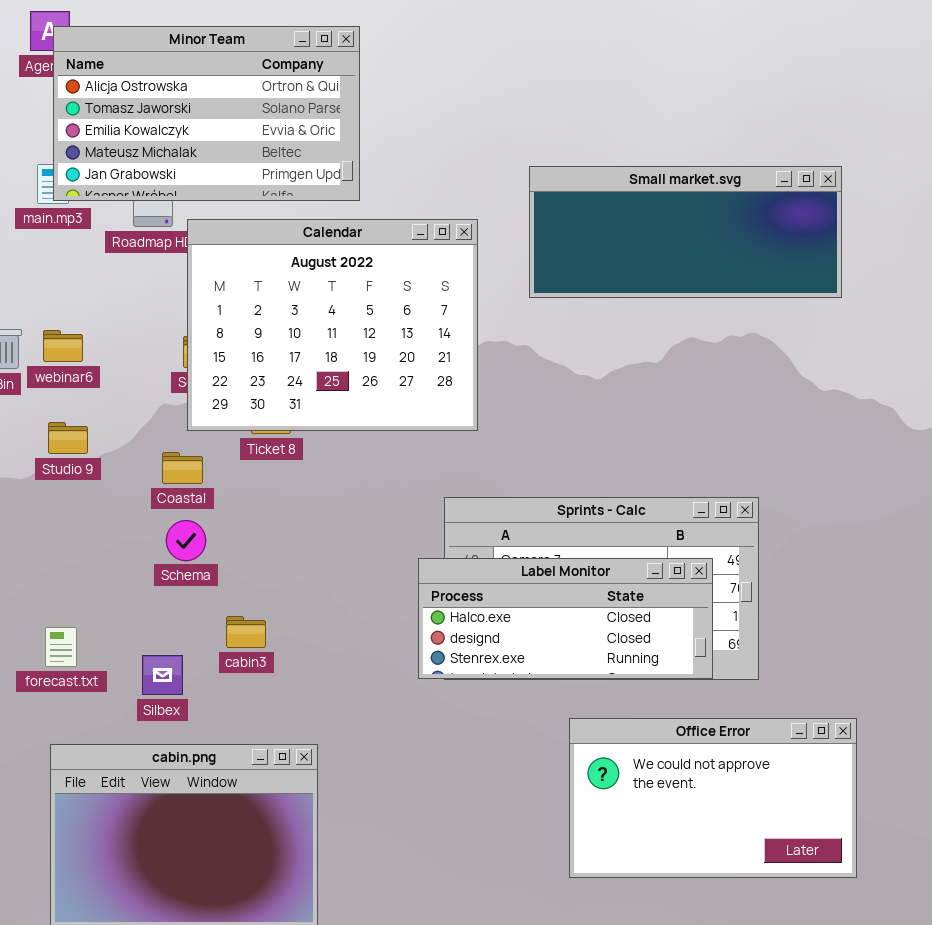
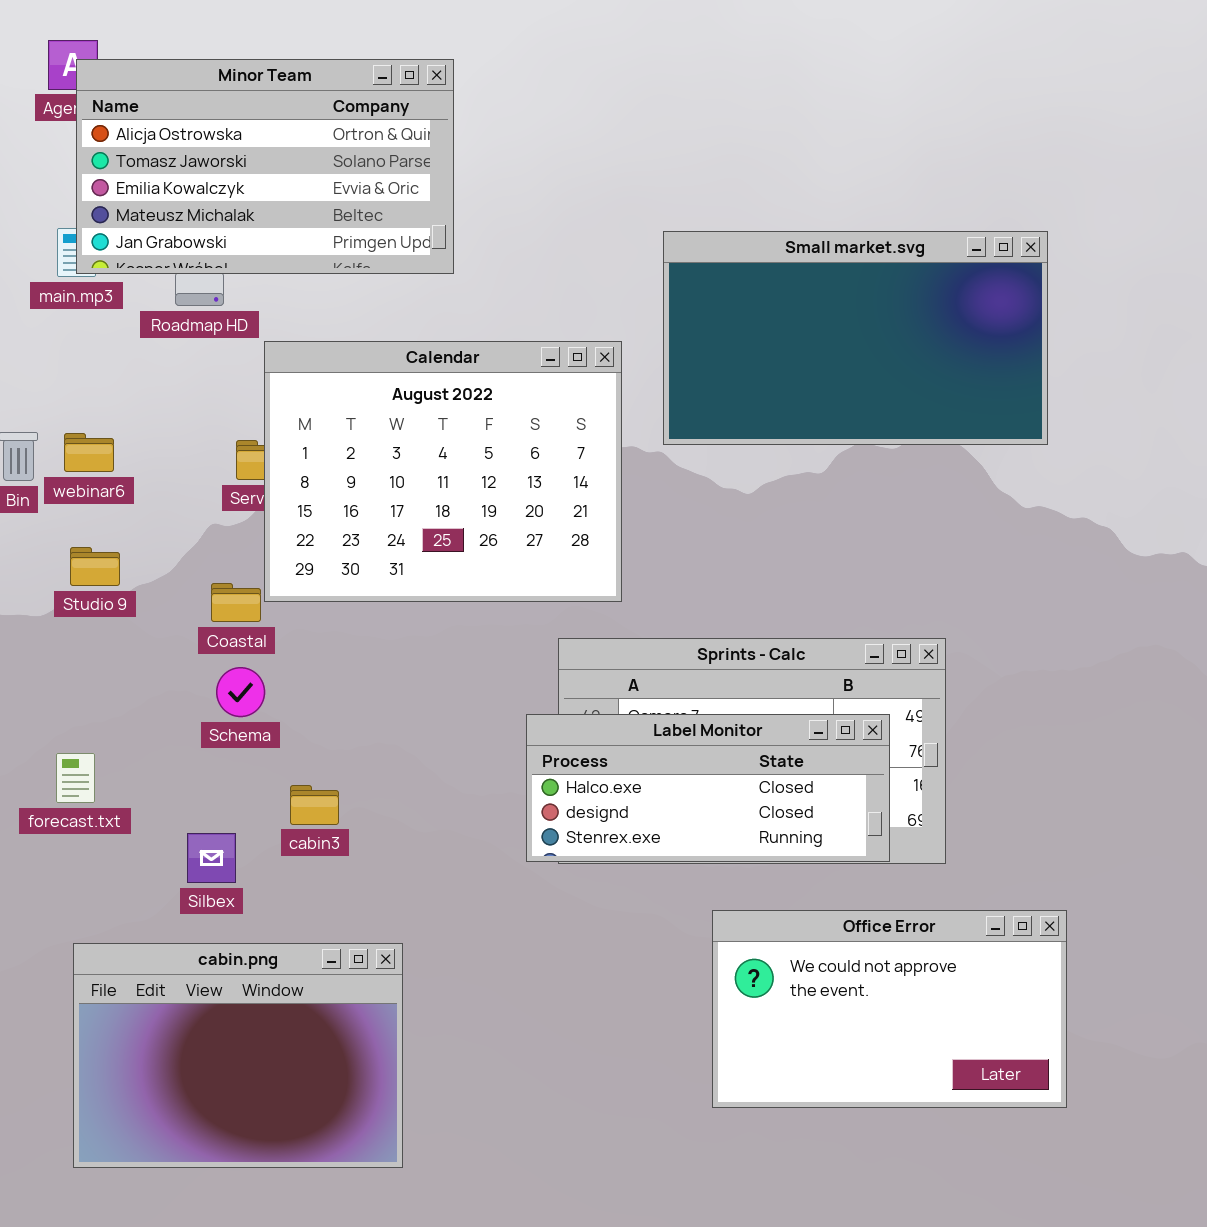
Small market.svg: [529,166,842,298] -> [663,231,1048,445], resized
Calendar: [187,219,478,431] -> [264,341,622,602], moved
forecast.txt: [45,627,77,667] -> [56,753,95,803], moved

